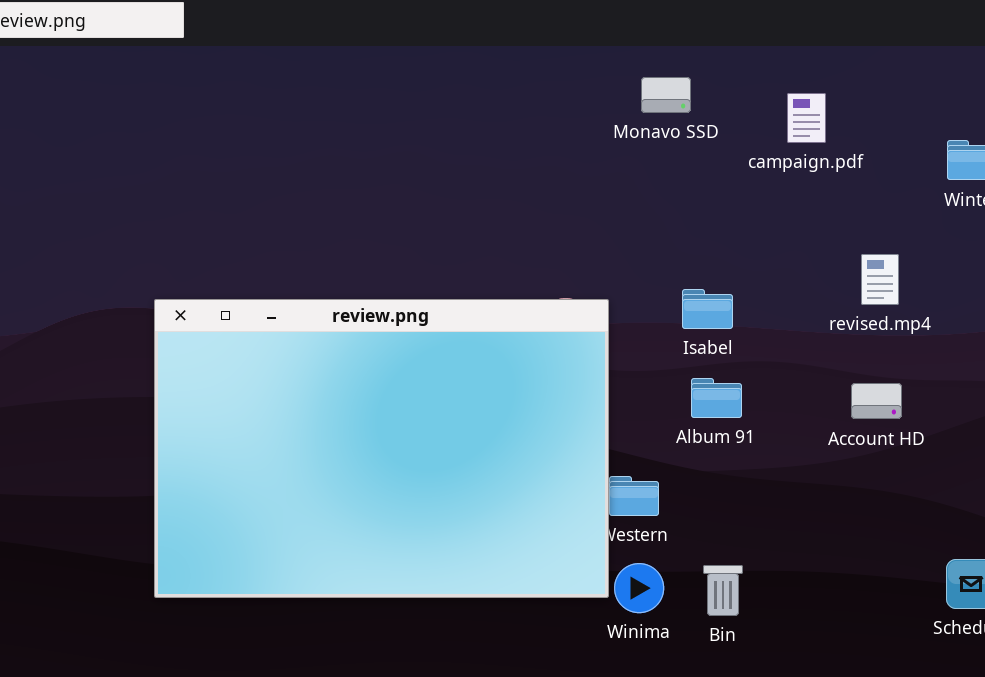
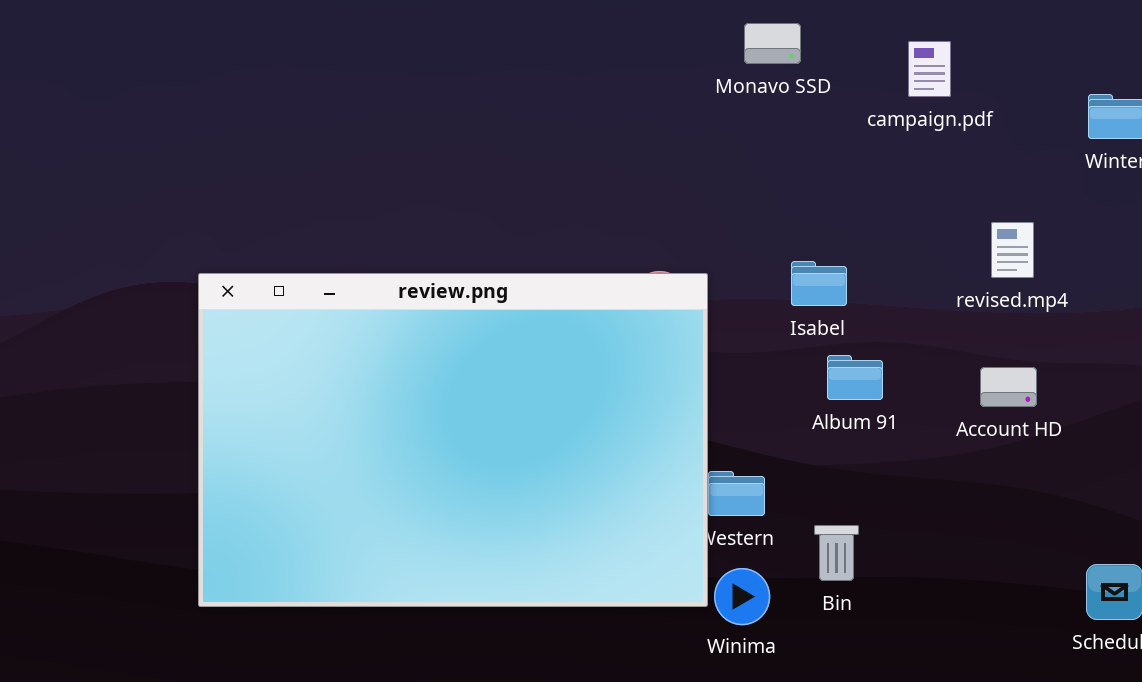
Album 91: [691,378,742,418] -> [827,355,883,400], moved
Bin: [703,565,743,616] -> [814,525,859,581], moved

